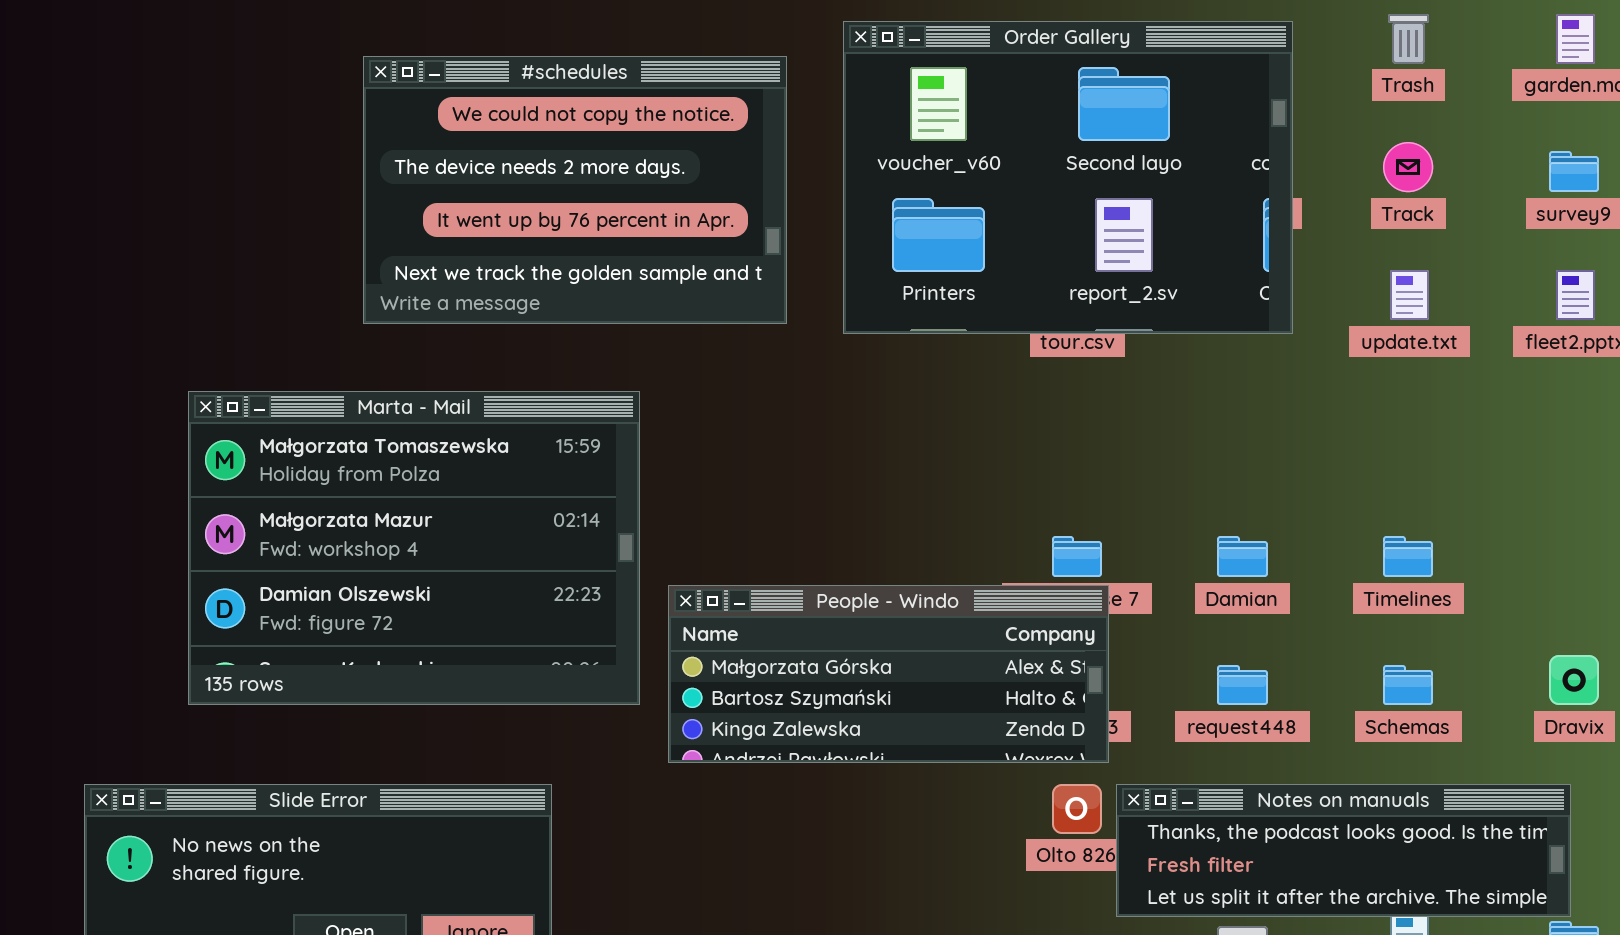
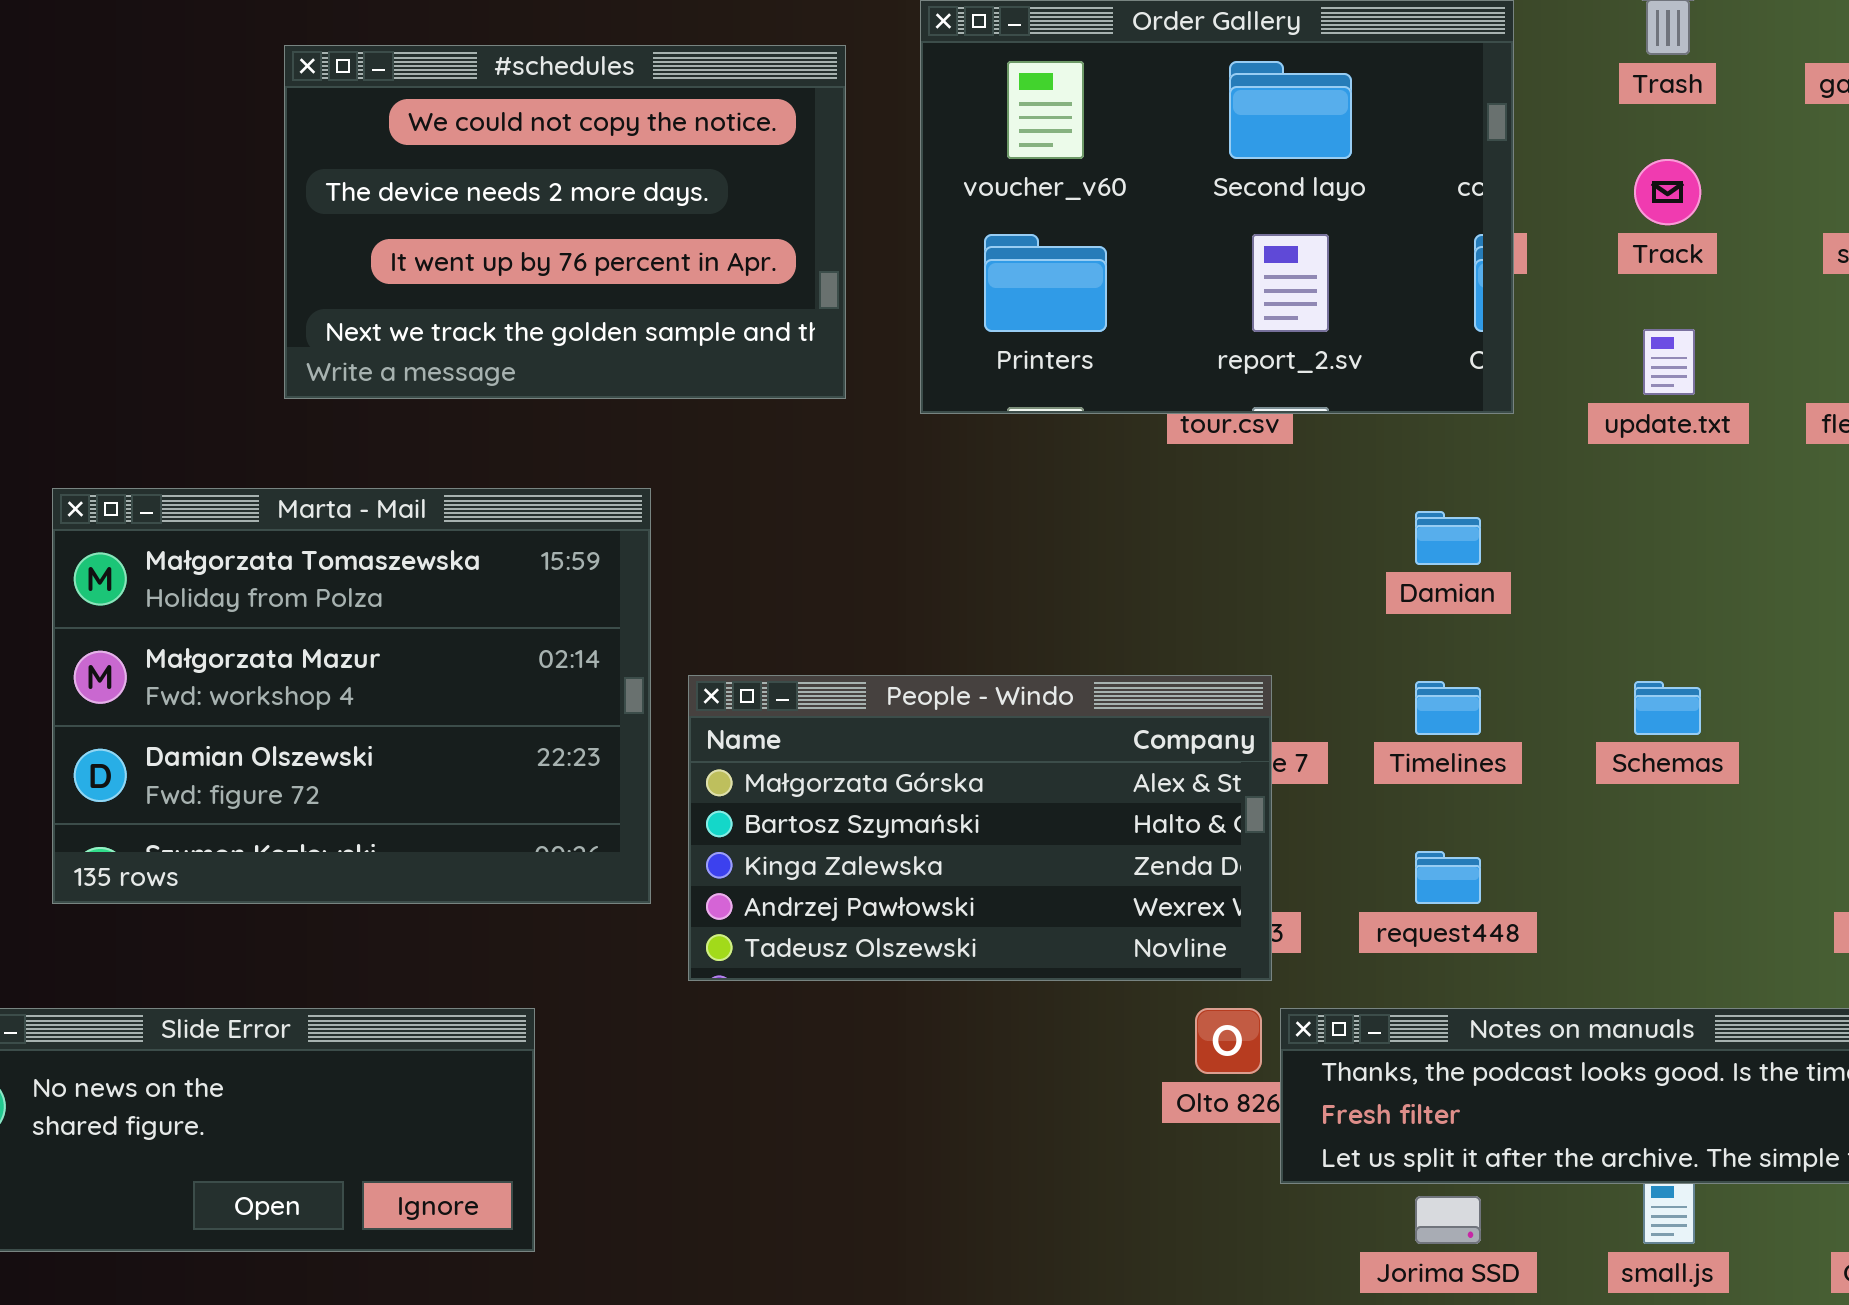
Damian: [1217,536,1268,577] -> [1415,511,1481,565], moved
Timelines: [1383,536,1433,577] -> [1415,681,1481,735], moved
People - Windo: [668,585,1109,763] -> [688,675,1272,981], resized
Schemas: [1383,665,1433,705] -> [1634,681,1701,735], moved

